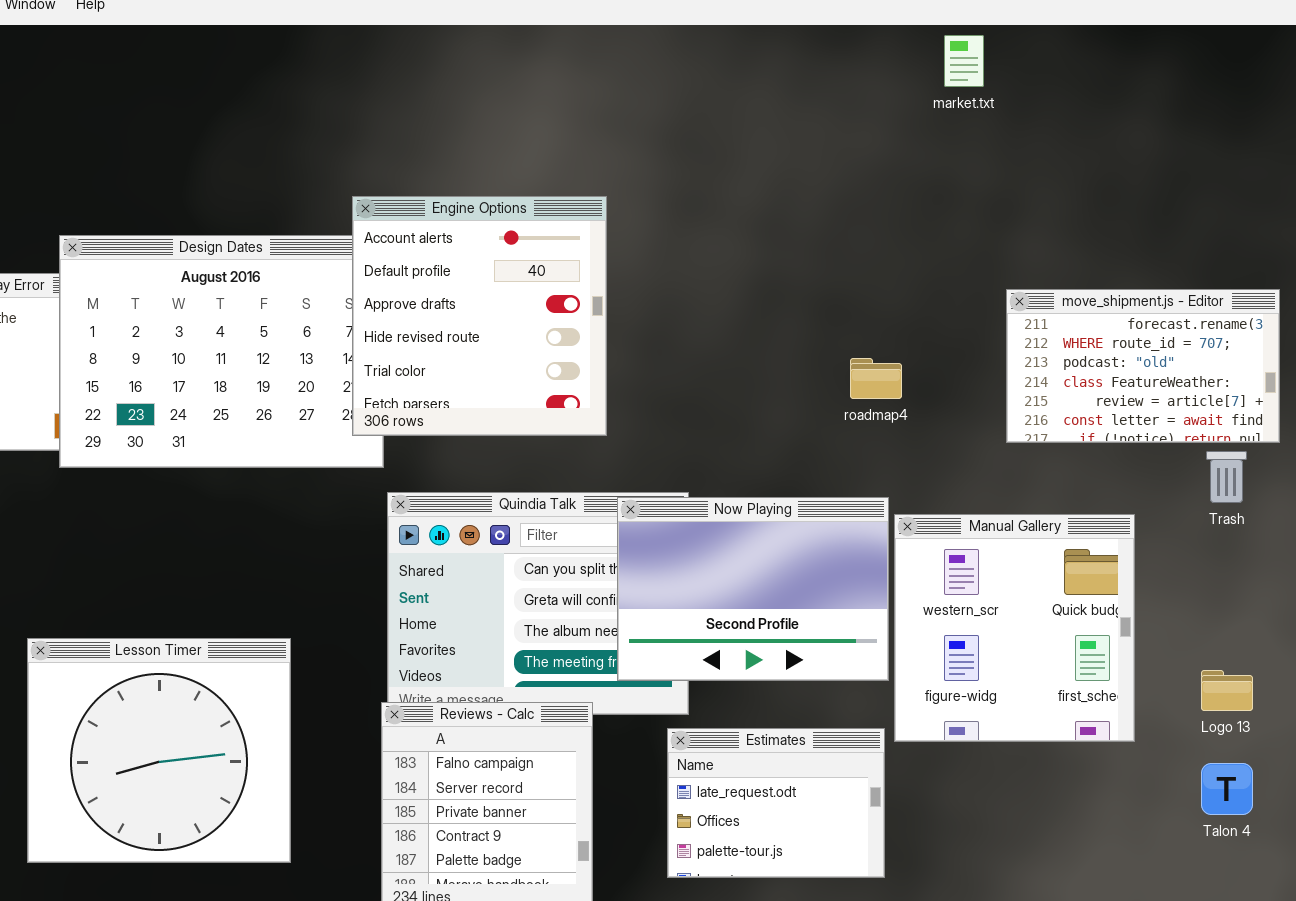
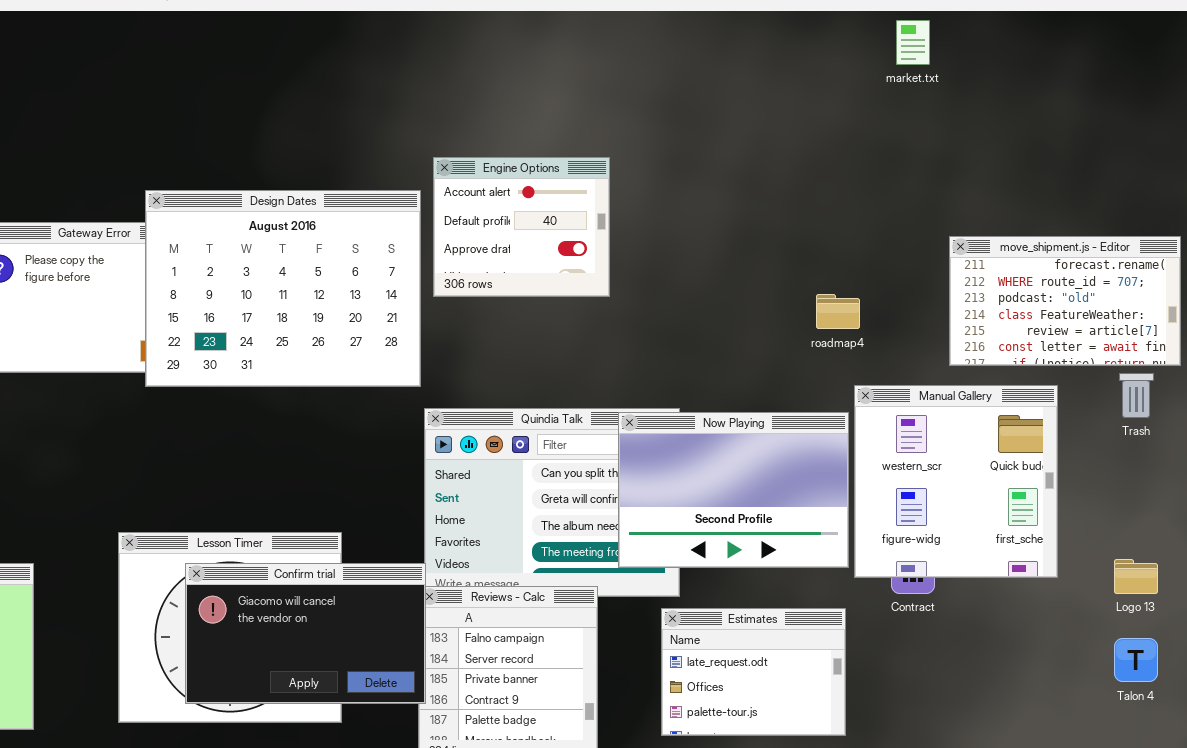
Engine Options: [352,196,607,436] -> [433,157,610,297], resized
Manual Gallery: [894,514,1135,742] -> [854,385,1058,578], moved
Confirm trial: none -> [185,563,426,704], opened

